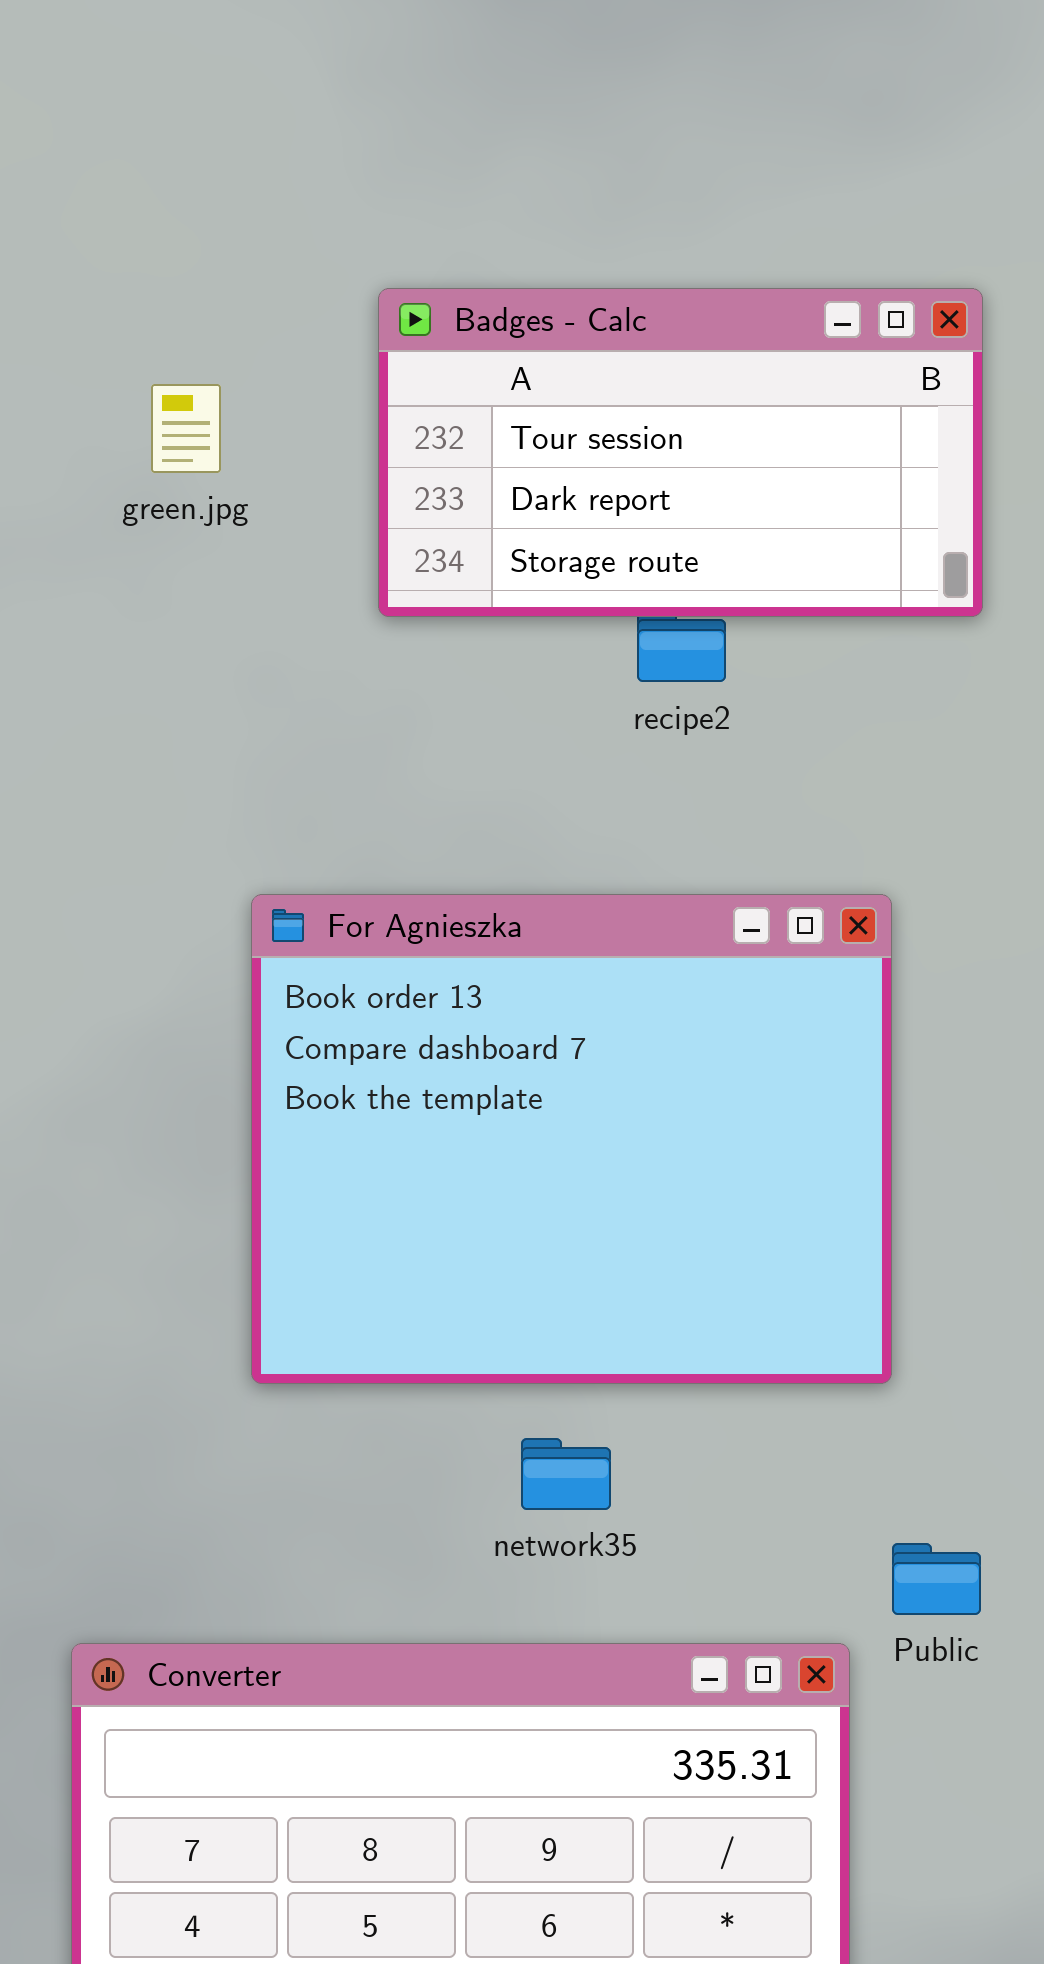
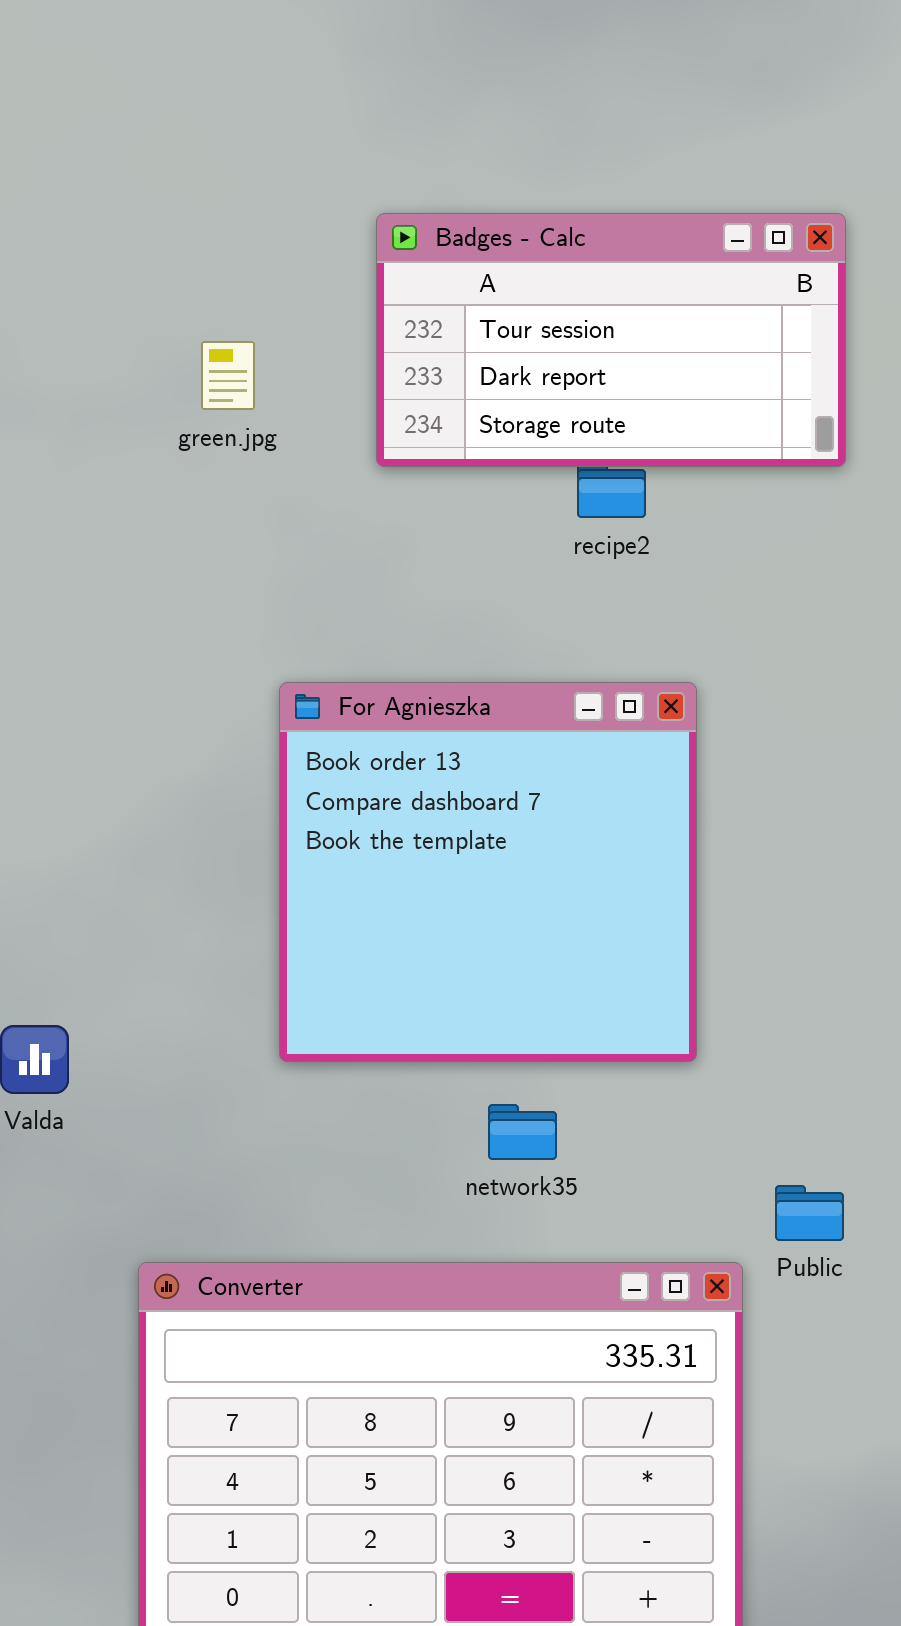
green.jpg: [151,384,221,473] -> [201,341,255,410], moved
For Agnieszka: [251,894,892,1384] -> [279,682,697,1062], resized

